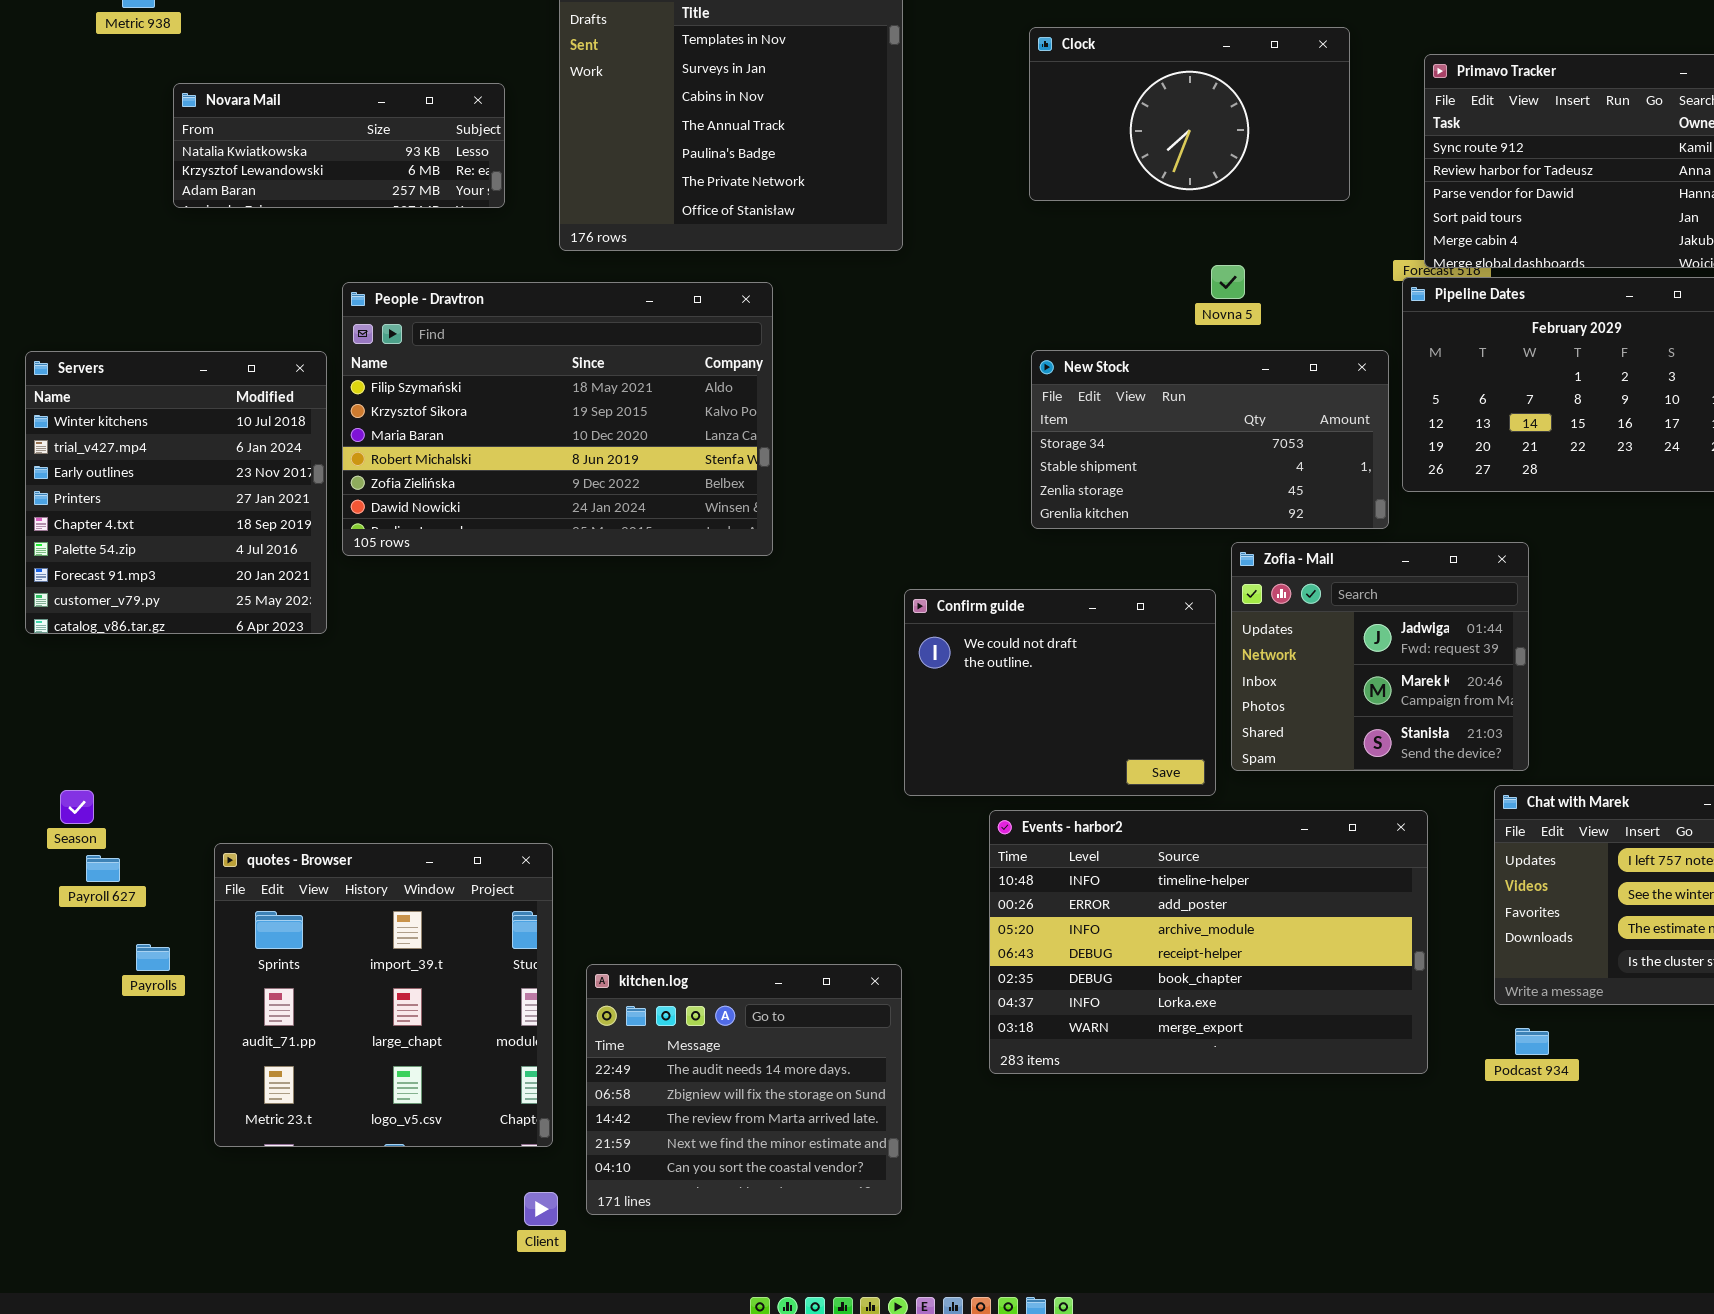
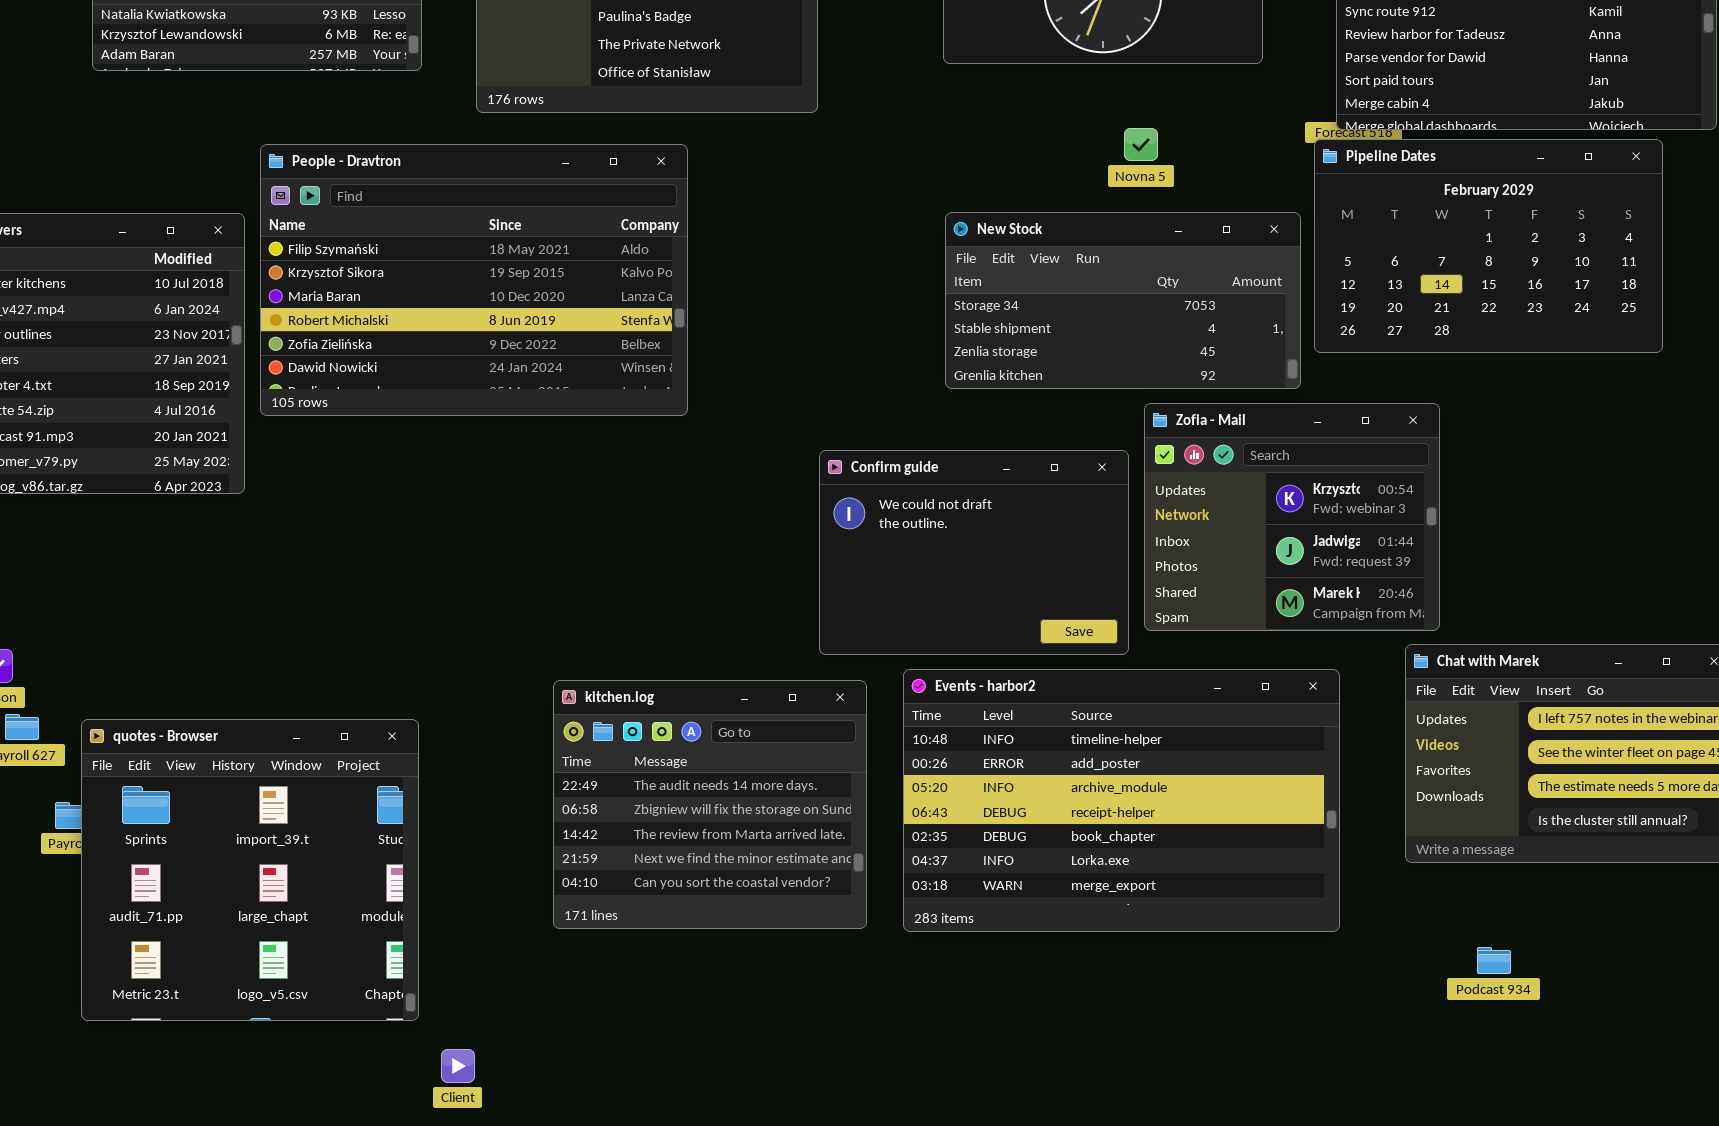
Zofia - Mail: [1231,542,1529,771] -> [1144,403,1440,631], scrolled up 1 row
quotes - Browser: [214,843,553,1147] -> [81,719,419,1021], moved
kitchen.log: [586,964,902,1215] -> [553,680,867,929], moved
Podcast 934: [1515,1028,1549,1055] -> [1477,947,1511,974], moved

